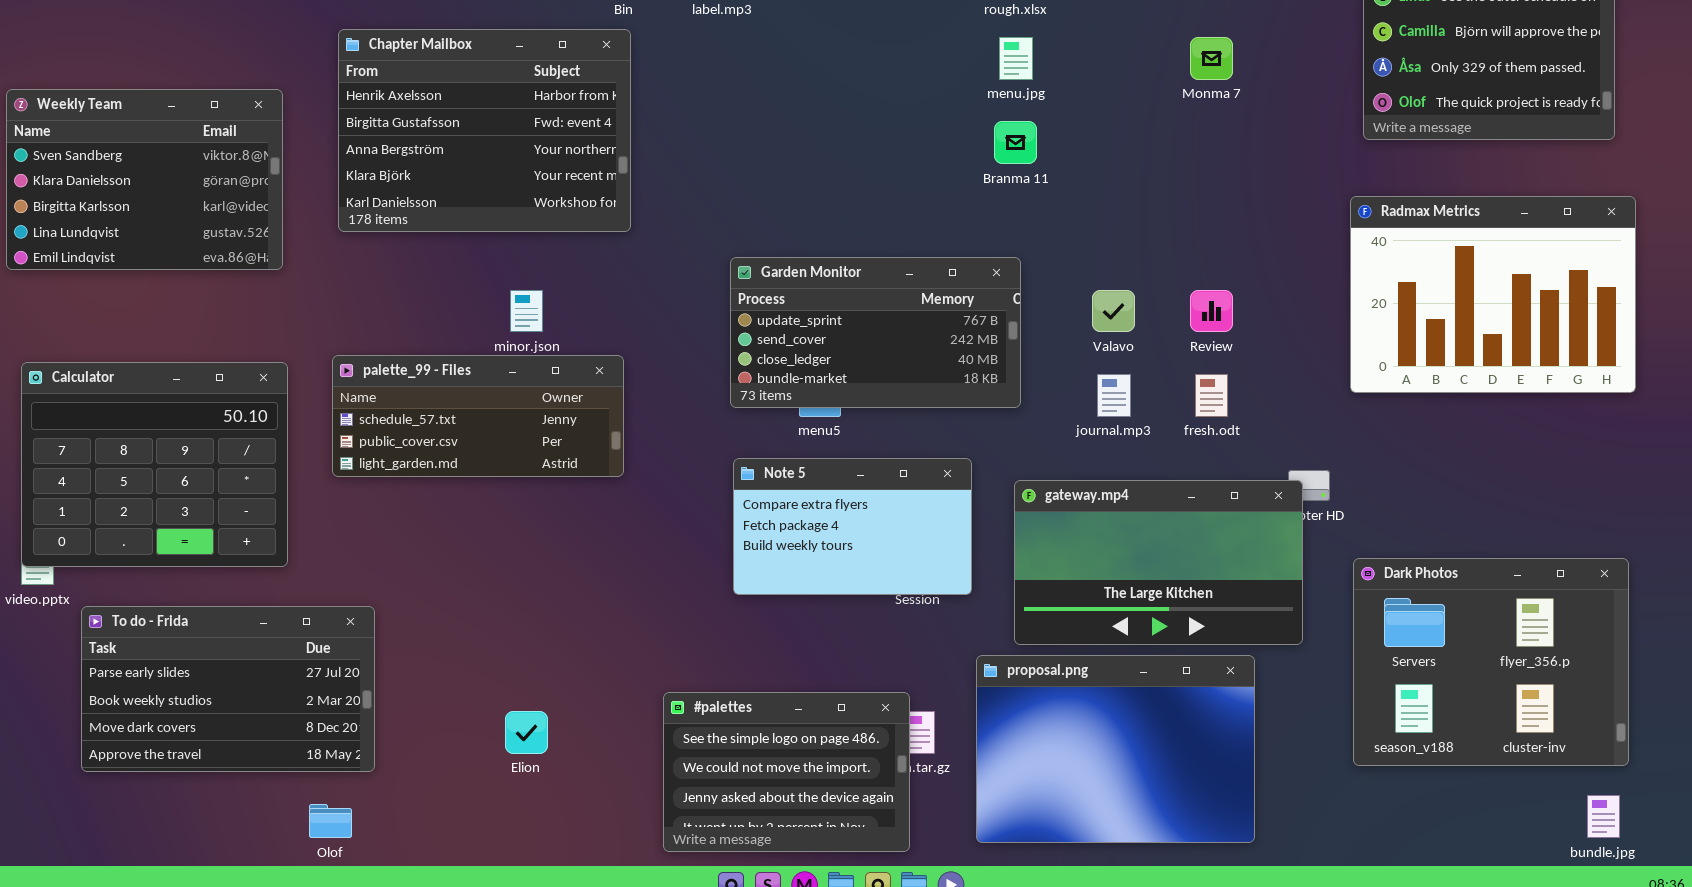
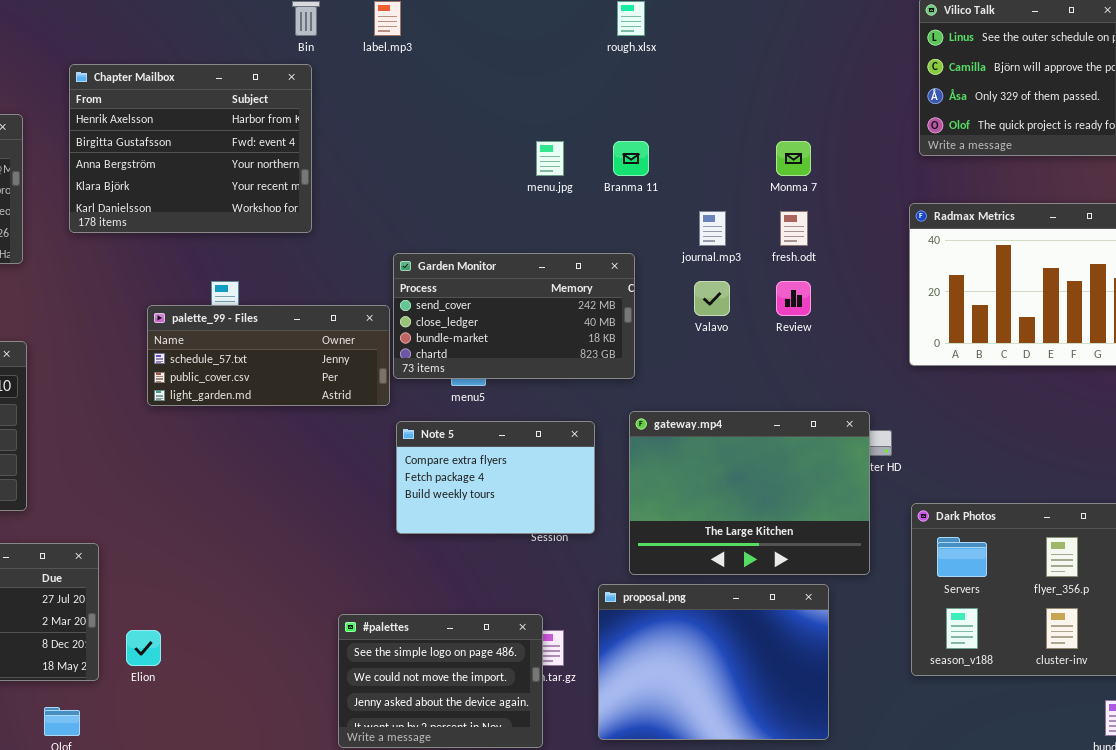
menu.jpg: [999,37,1033,80] -> [536,141,564,176], moved
Monma 7: [1190,37,1233,80] -> [776,141,811,176], moved
Garden Monitor: [730,257,1021,408] -> [393,253,635,379], scrolled down 1 row
palette_99 - Files: [332,355,624,477] -> [147,305,390,406], moved
journal.mp3: [1097,374,1131,417] -> [699,211,726,246], moved
fresh.odt: [1195,374,1228,417] -> [780,211,808,246], moved
gateway.mp4: [1014,480,1303,645] -> [629,411,870,575], resized
Elion: [505,711,548,754] -> [126,630,161,666], moved

